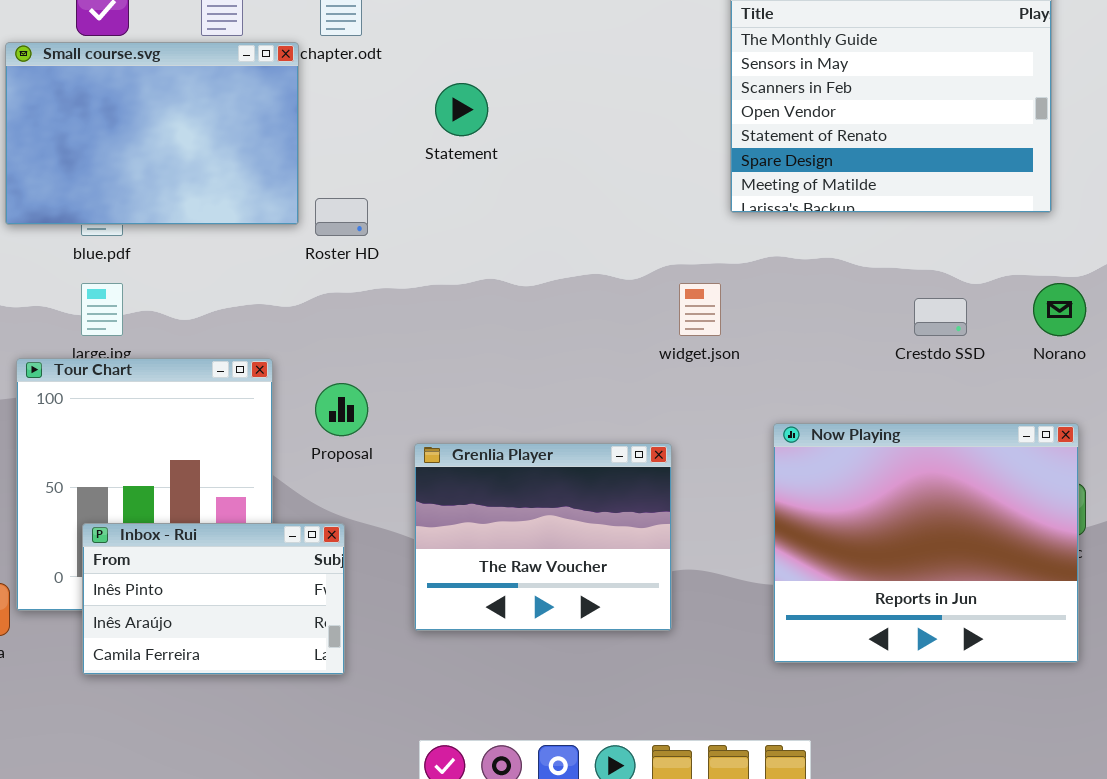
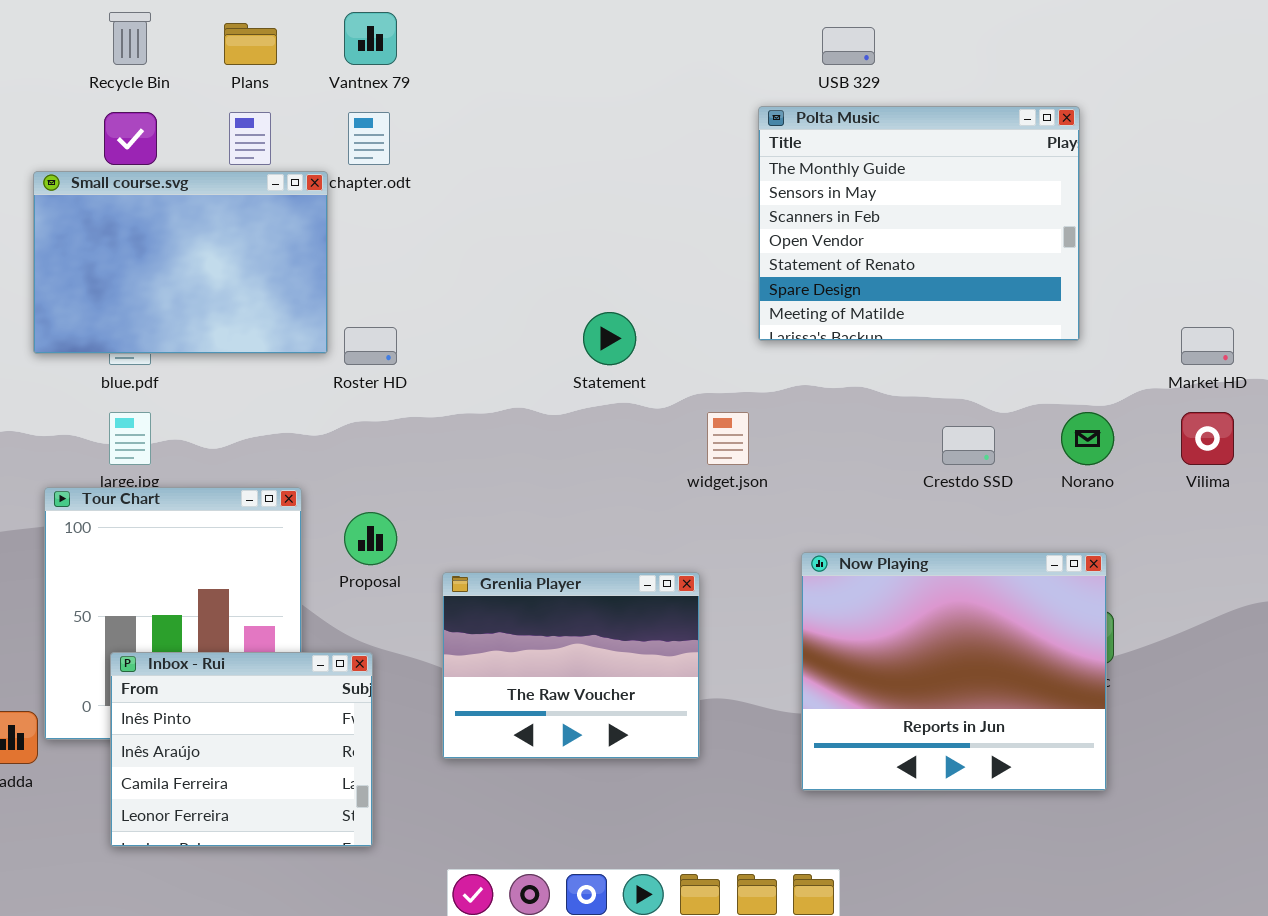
Statement: [435,83,488,136] -> [583,312,636,365], moved
Inbox - Rui: [82,523,345,675] -> [110,652,373,847], resized

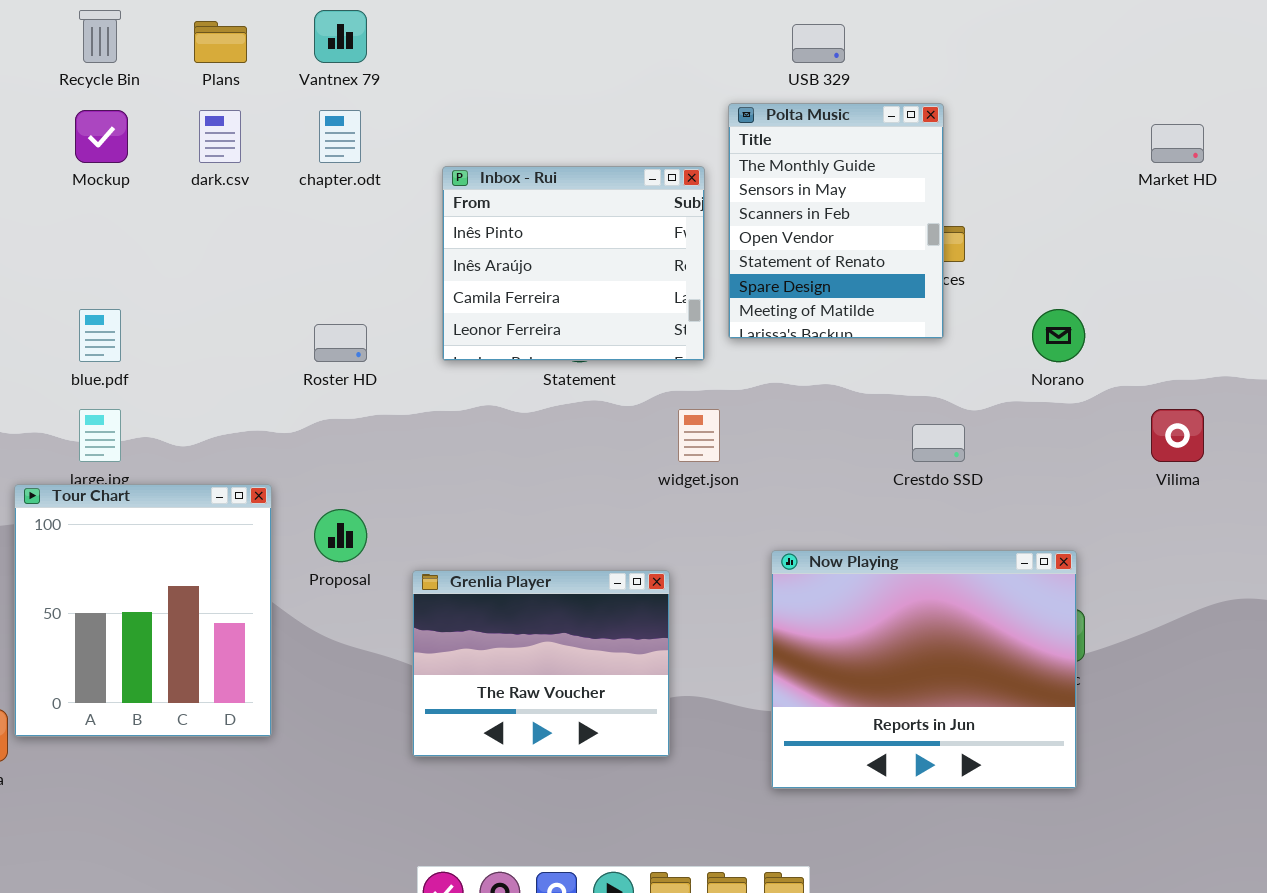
Polta Music: [758,106,1080,341] -> [728,103,944,339], resized
Small course.svg: [33,171,328,354] -> none, closed
Market HD: [1181,327,1234,365] -> [1151,124,1204,163], moved
Norano: [1061,412,1114,465] -> [1032,309,1085,362], moved
Inbox - Rui: [110,652,373,847] -> [442,166,705,361], moved

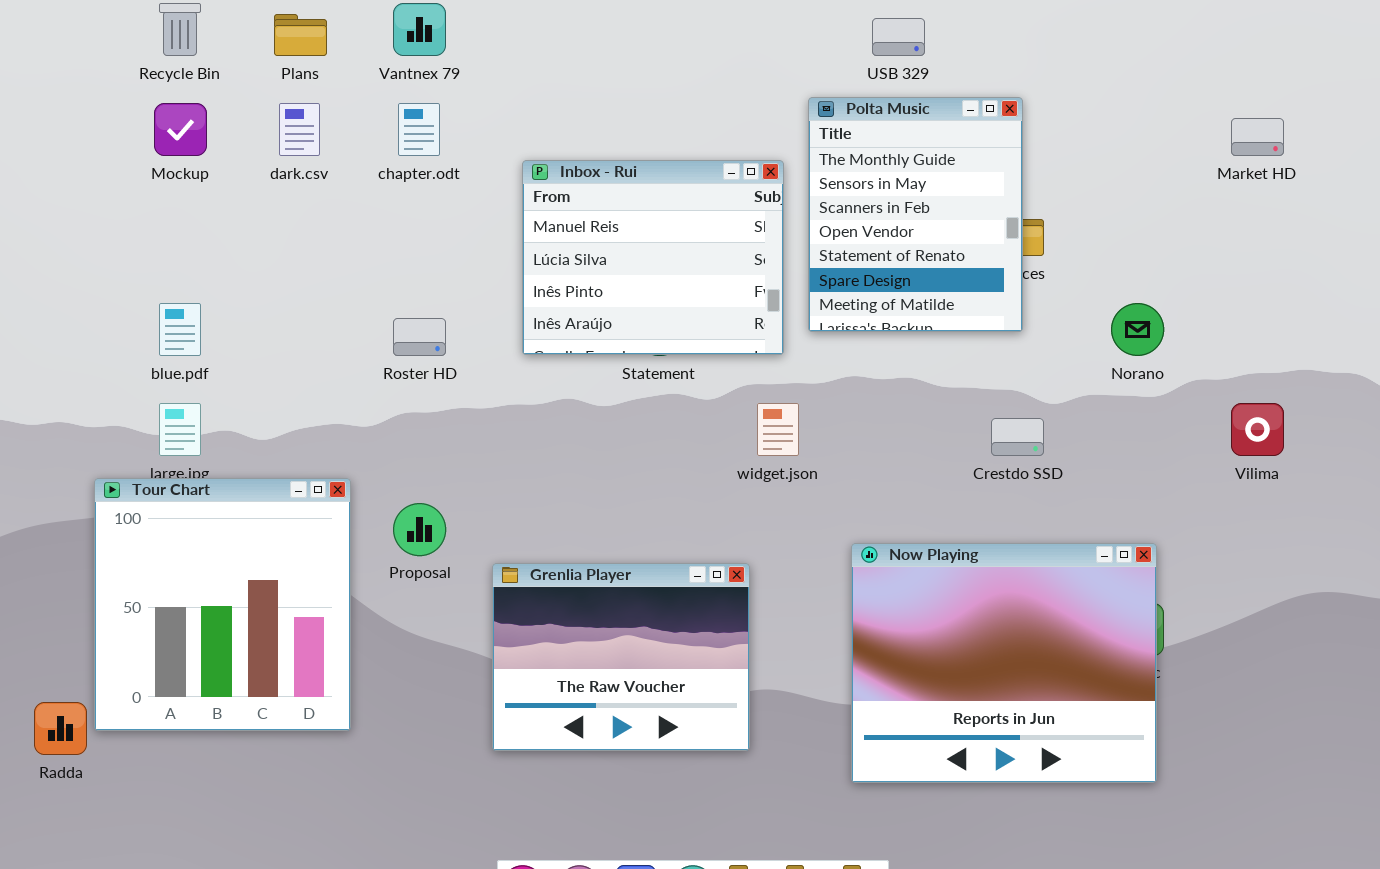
Inbox - Rui: [442,166,705,361] -> [522,160,784,355], scrolled up 2 rows

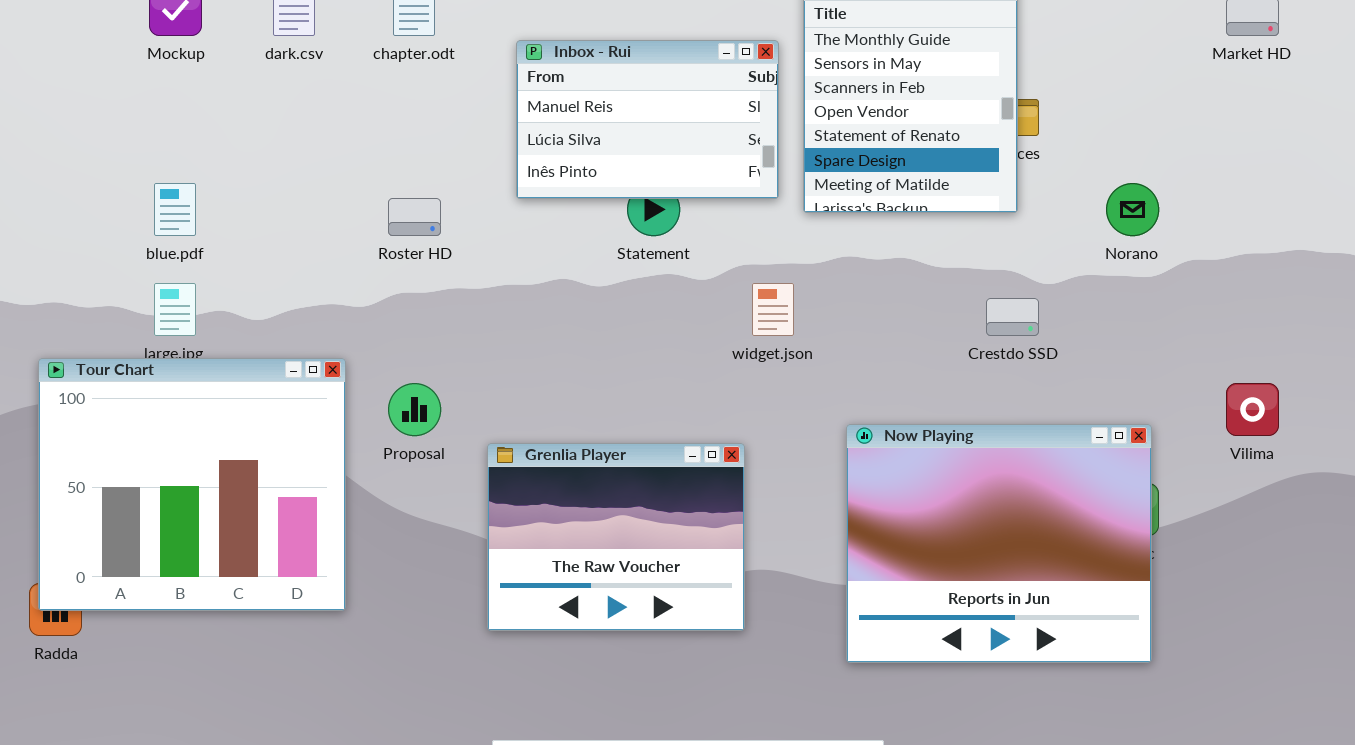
Inbox - Rui: [522,160,784,355] -> [516,40,779,199], resized
Vilima: [1231,403,1284,456] -> [1226,383,1279,436], moved
Tour Chart: [94,478,351,731] -> [38,358,346,611], resized

